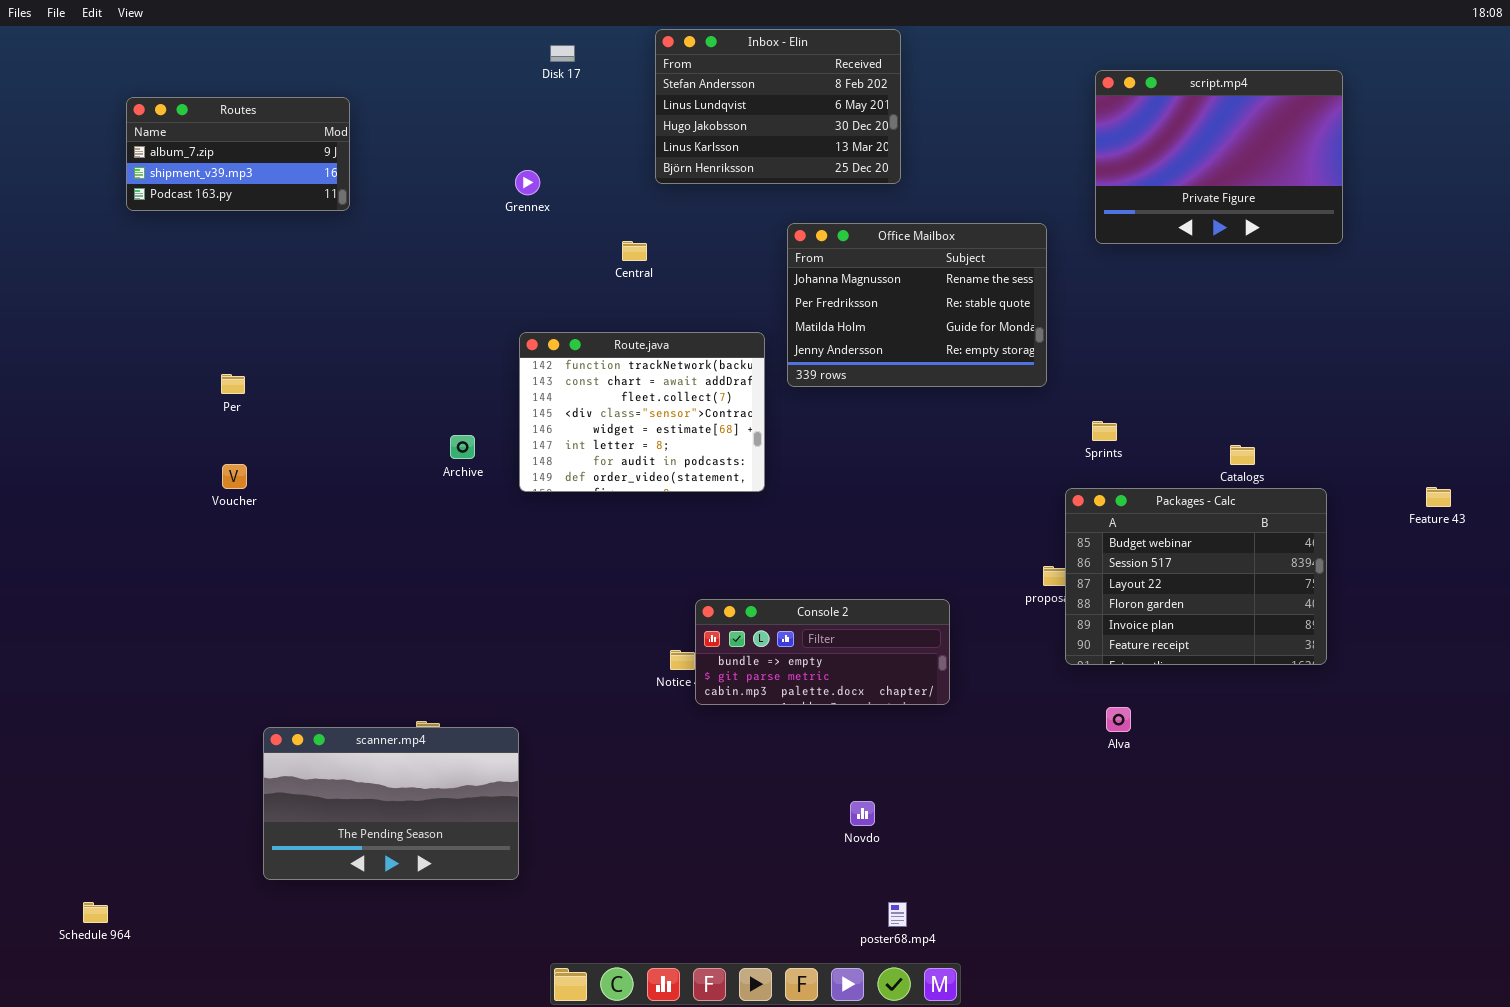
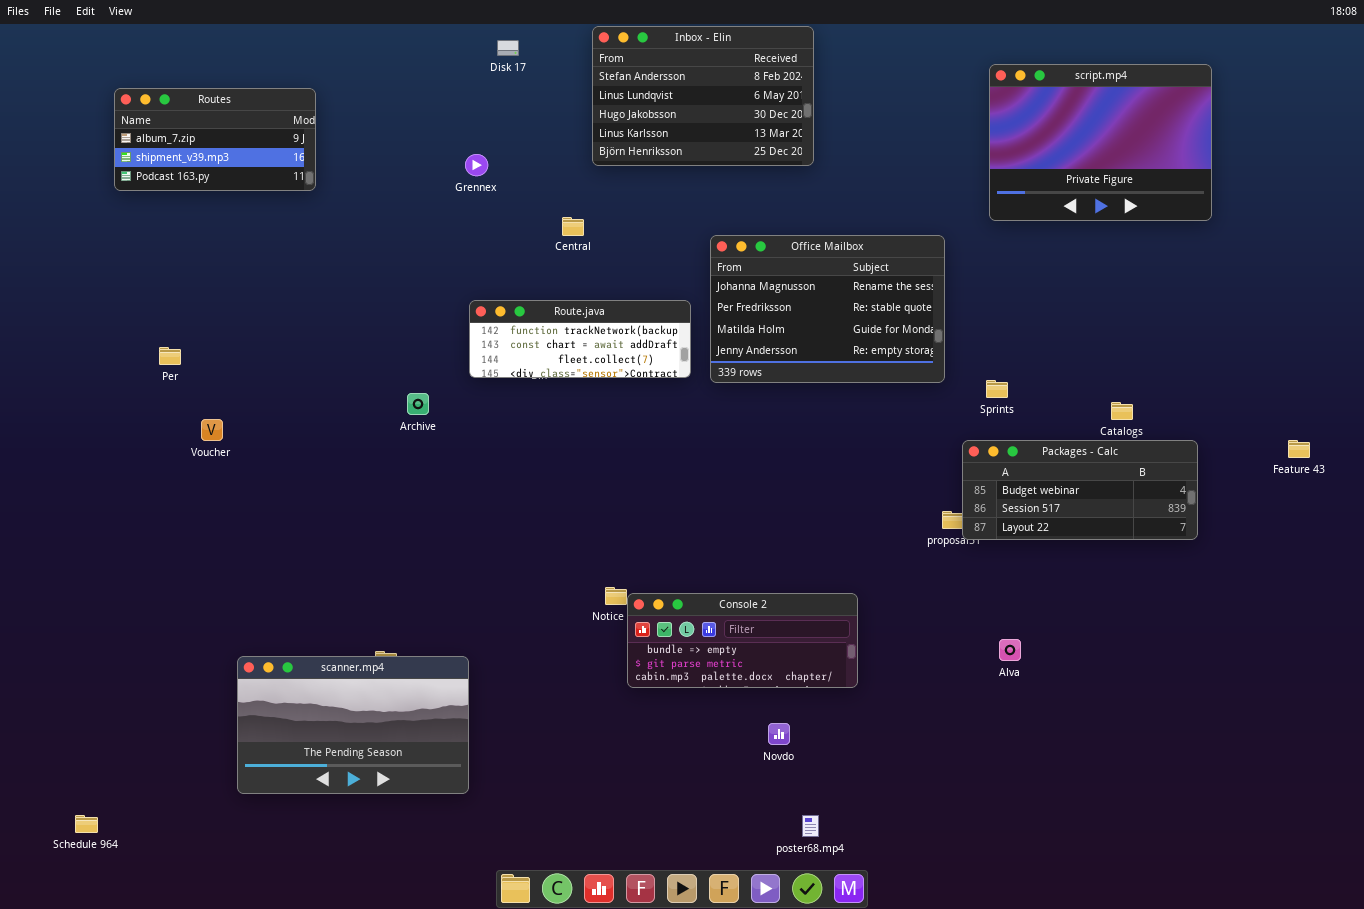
Office Mailbox: [787,223,1047,387] -> [710,235,945,383], moved
Route.java: [519,332,765,492] -> [469,300,691,378], resized
Per: [221,374,245,394] -> [159,347,181,365], moved
Packages - Calc: [1065,488,1327,665] -> [962,440,1198,540], resized
Console 2: [695,599,950,705] -> [627,593,858,688], moved

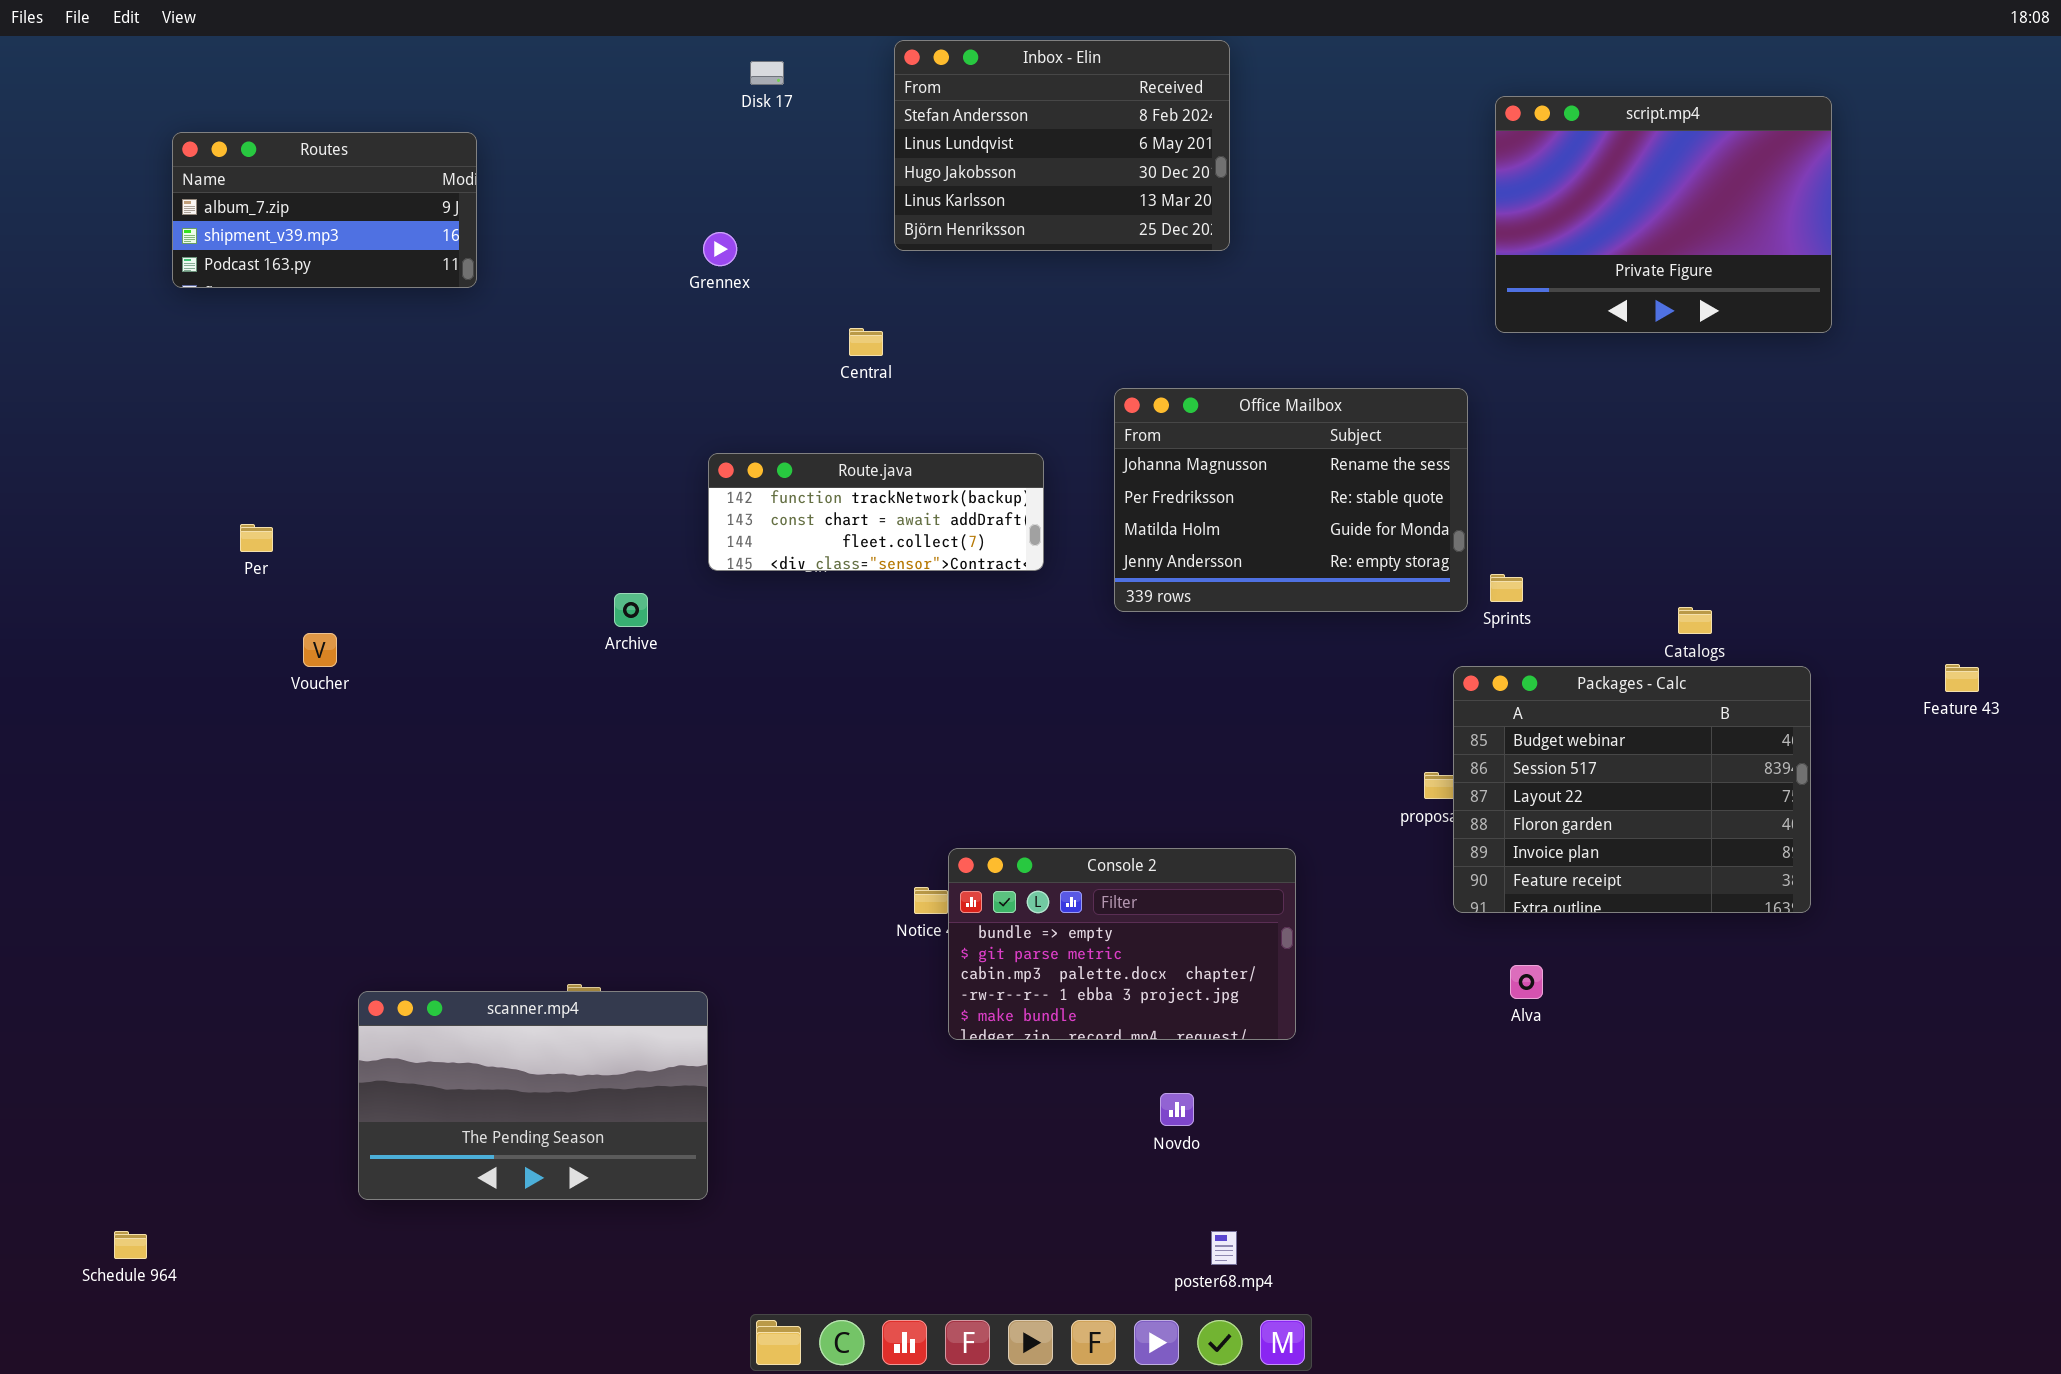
Office Mailbox: [710,235,945,383] -> [1114,388,1468,612], moved
Packages - Calc: [962,440,1198,540] -> [1453,666,1811,913], resized
Console 2: [627,593,858,688] -> [948,848,1296,1040], resized

